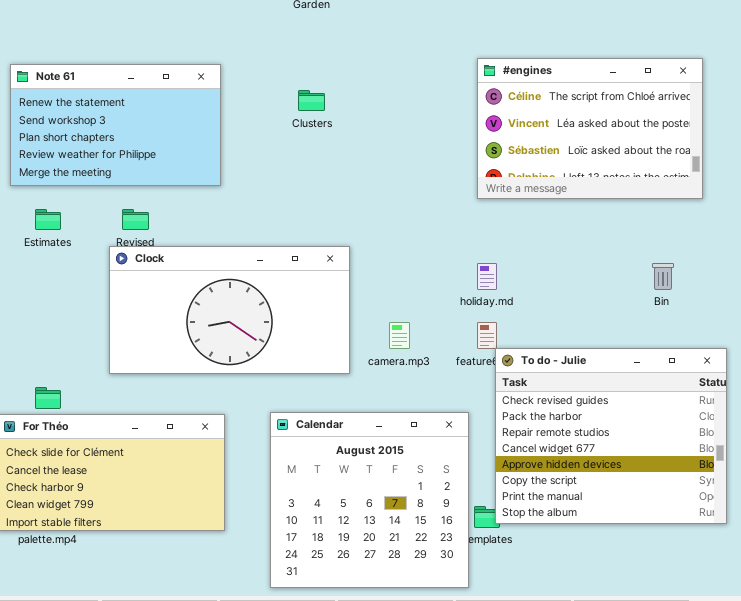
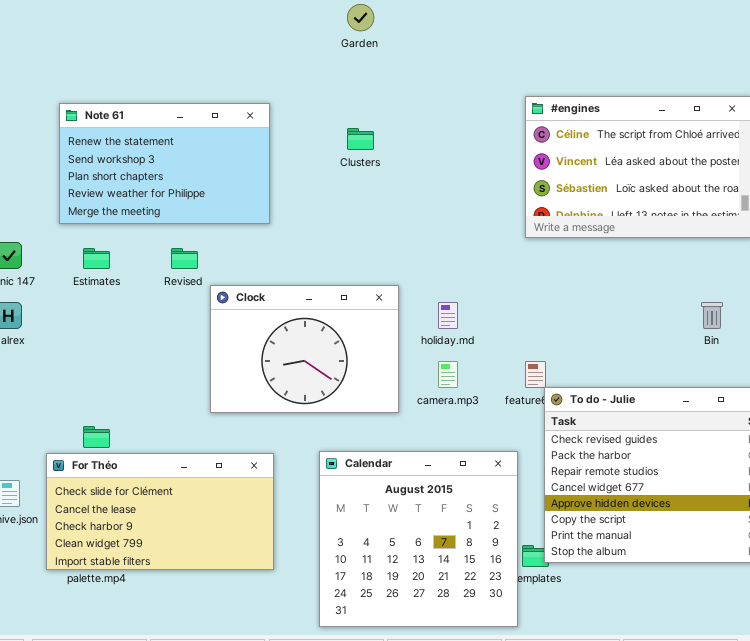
Clock: [109,246,350,374] -> [210,285,399,413], resized
holiday.md: [477,263,497,290] -> [438,302,458,329], moved

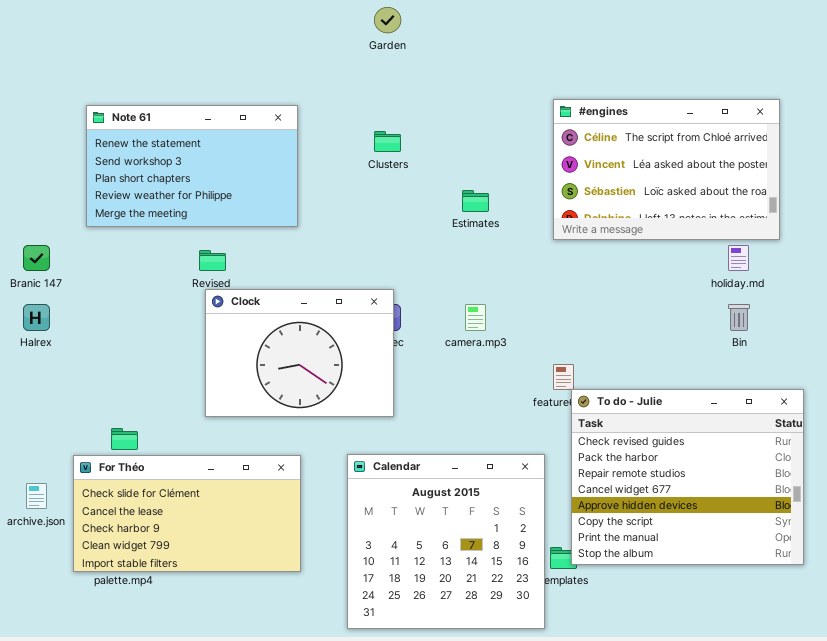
Estimates: [83,248,110,269] -> [462,190,489,212], moved
Clock: [210,285,399,413] -> [205,289,394,417], moved
holiday.md: [438,302,458,329] -> [728,245,749,271], moved
camera.mp3: [438,361,458,388] -> [465,304,486,331], moved

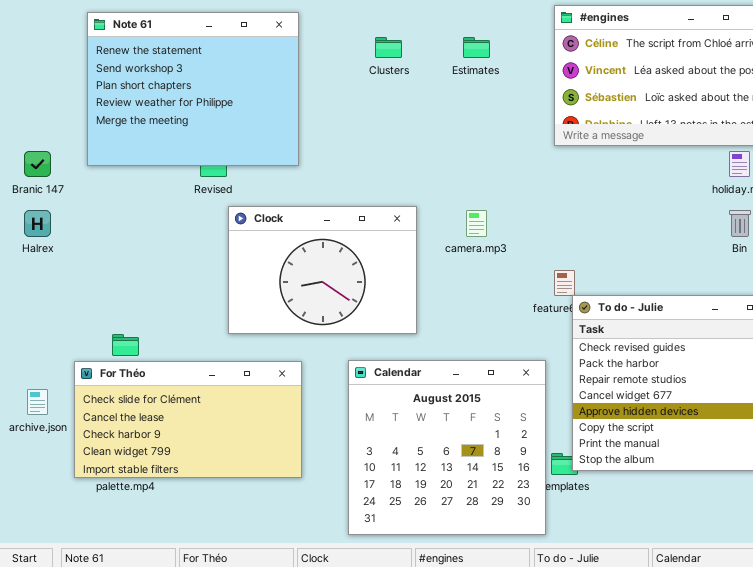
Note 61: [86,105,298,227] -> [87,12,299,166], resized
Estimates: [462,190,489,212] -> [463,37,490,58], moved
Clock: [205,289,394,417] -> [228,206,417,334], moved

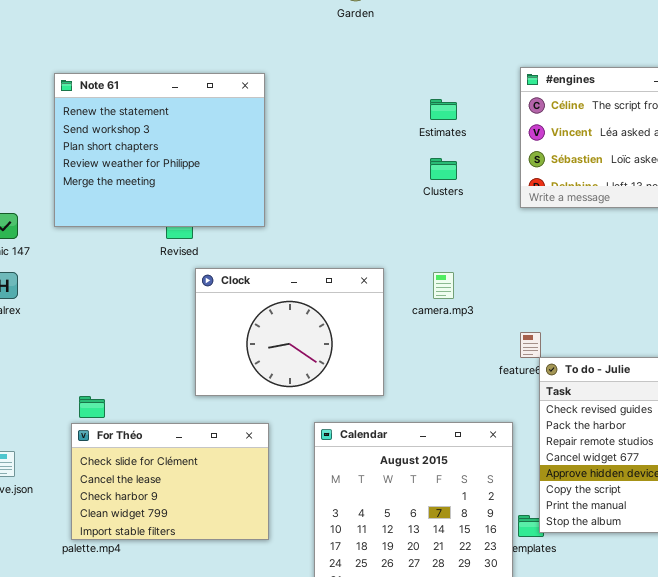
Clusters: [375,37,402,58] -> [430,158,457,180], moved
For Théo: [74,361,302,478] -> [71,423,269,540], resized

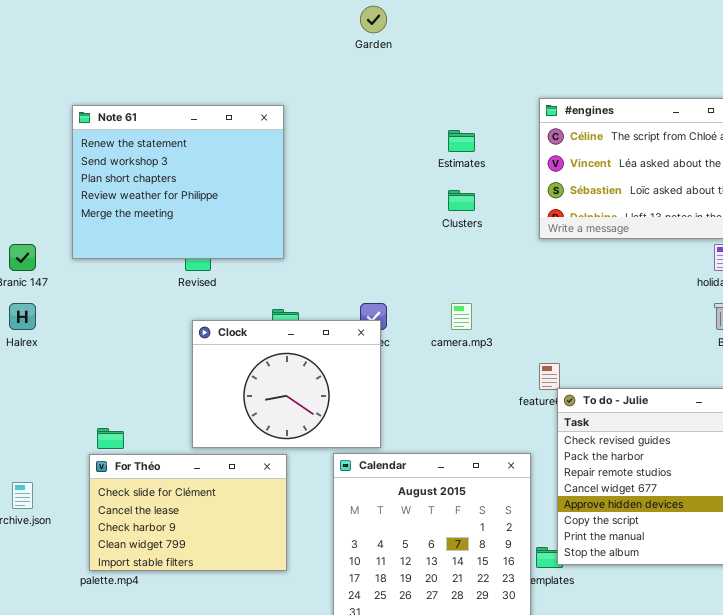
Clock: [195,268,384,396] -> [192,320,381,448], moved

